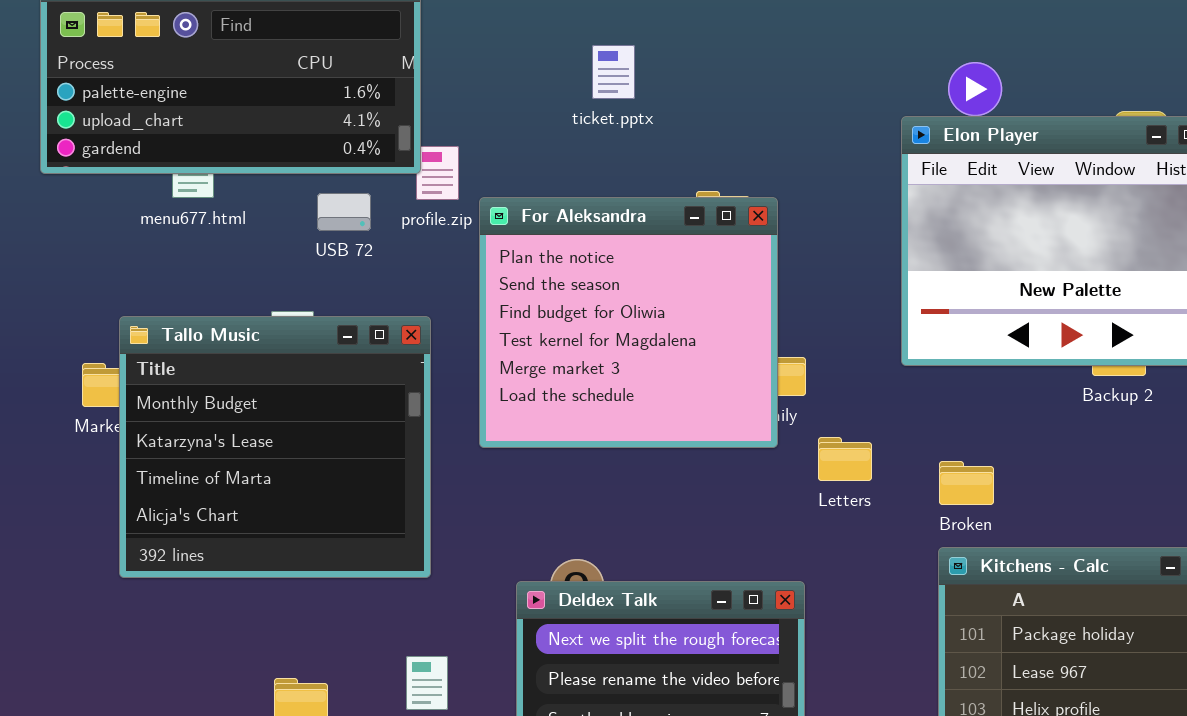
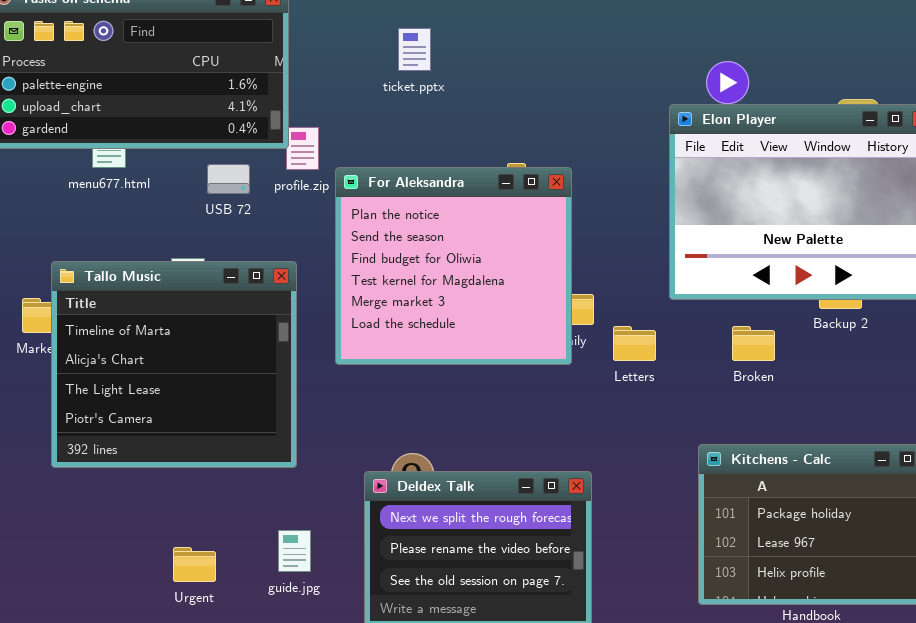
ticket.pptx: [592,45,635,99] -> [398,28,431,71], moved
Tallo Music: [119,316,431,578] -> [51,261,297,468], scrolled down 2 rows
Letters: [818,437,872,481] -> [613,326,656,361], moved
Broken: [939,461,994,505] -> [732,326,775,361], moved

